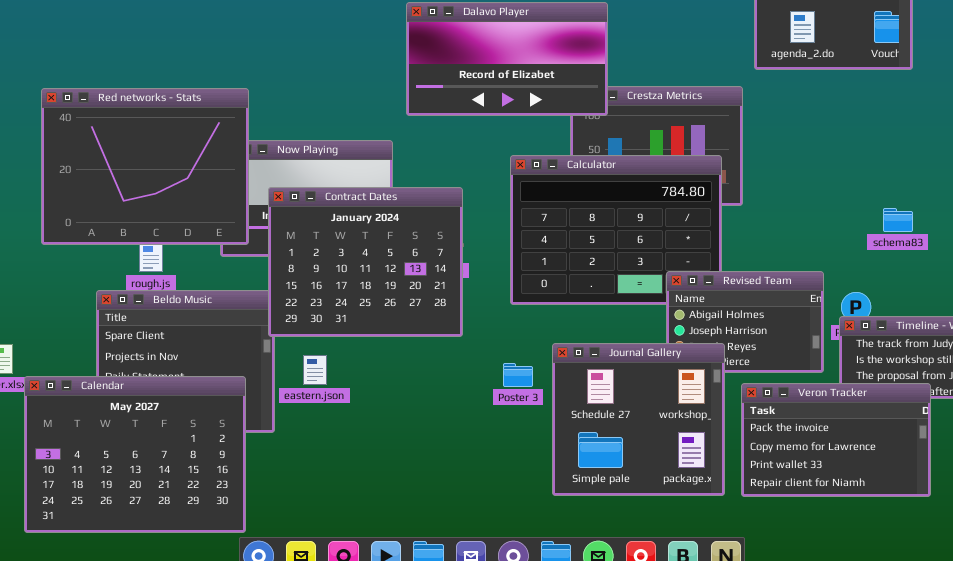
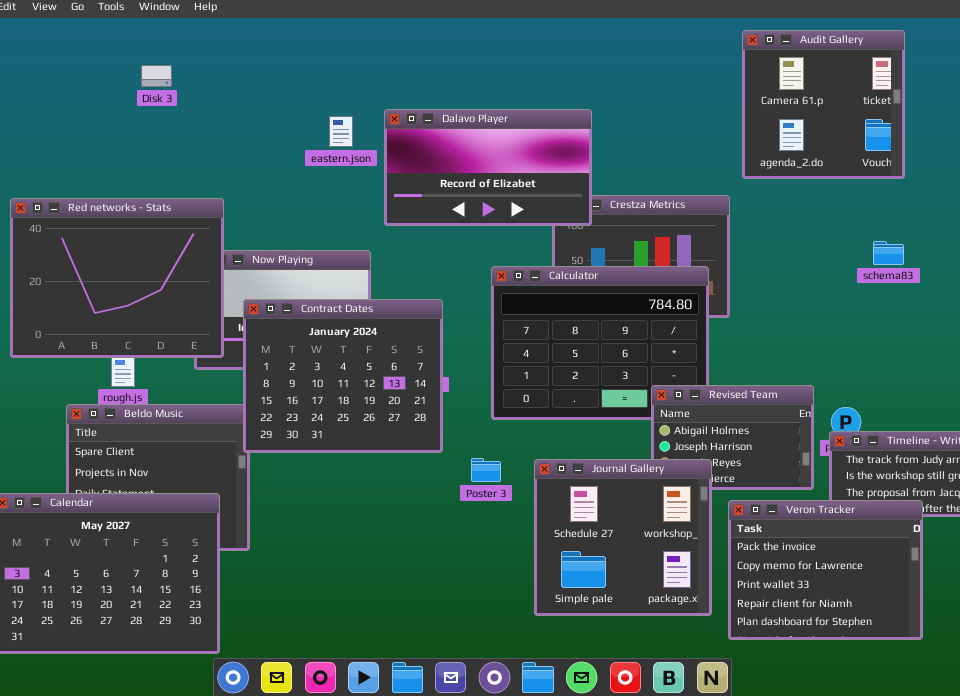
schema83: [883,208,913,232] -> [873,241,904,265], moved
eastern.json: [303,355,327,385] -> [329,116,353,147], moved
Poster 3: [503,363,533,387] -> [471,458,501,482], moved
Veron Tracker: [741,383,931,497] -> [728,500,923,640], resized

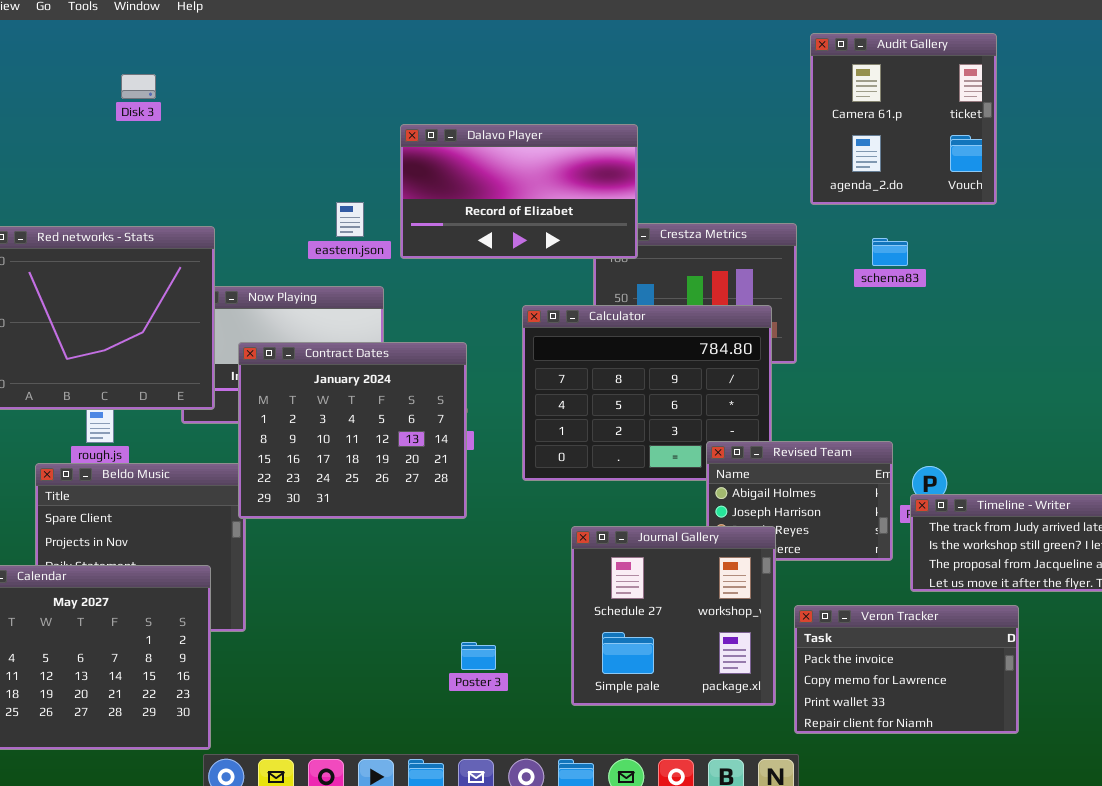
eastern.json: [329,116,353,147] -> [336,202,364,237], moved
schema83: [873,241,904,265] -> [872,238,908,266], moved
Poster 3: [471,458,501,482] -> [461,642,496,670], moved
Veron Tracker: [728,500,923,640] -> [794,605,1019,734], resized

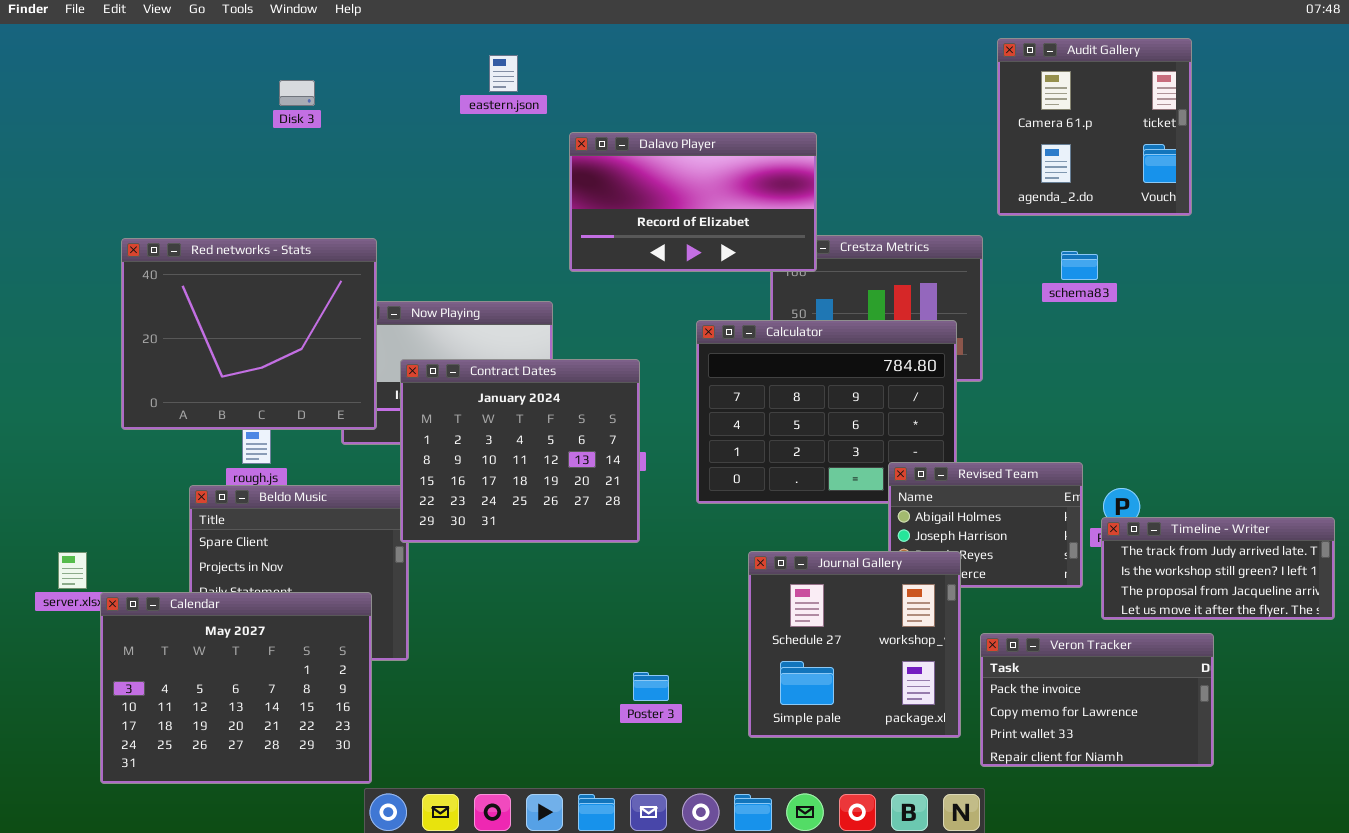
eastern.json: [336,202,364,237] -> [489,55,518,92], moved

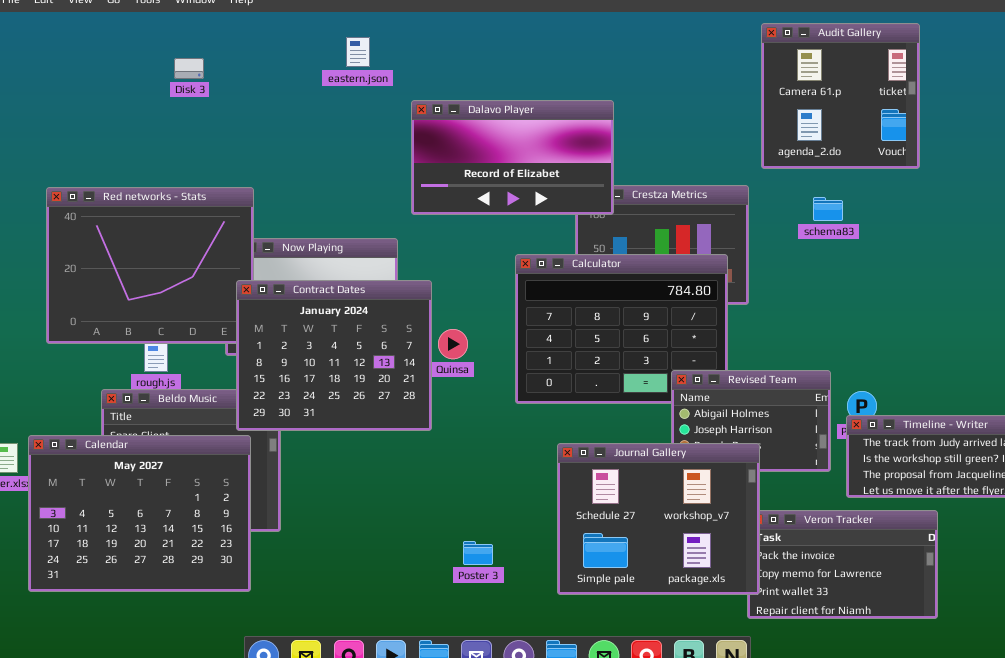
Contract Dates: [400,359,640,543] -> [236,280,432,431], moved
Journal Gallery: [748,551,961,738] -> [557,443,760,595], resized
Calendar: [100,592,372,784] -> [28,435,251,592], moved

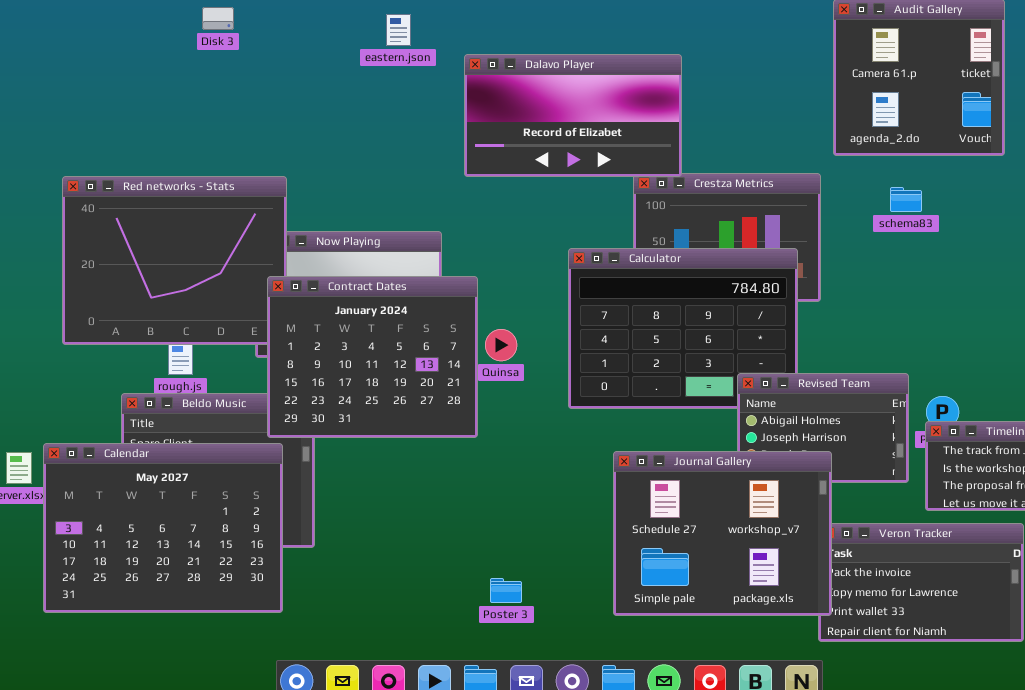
Disk 3: [174,58,204,79] -> [202,7,234,30], moved
Dalavo Player: [411,100,614,215] -> [464,54,682,177], moved
Poster 3: [463,541,493,565] -> [490,578,522,603], moved

